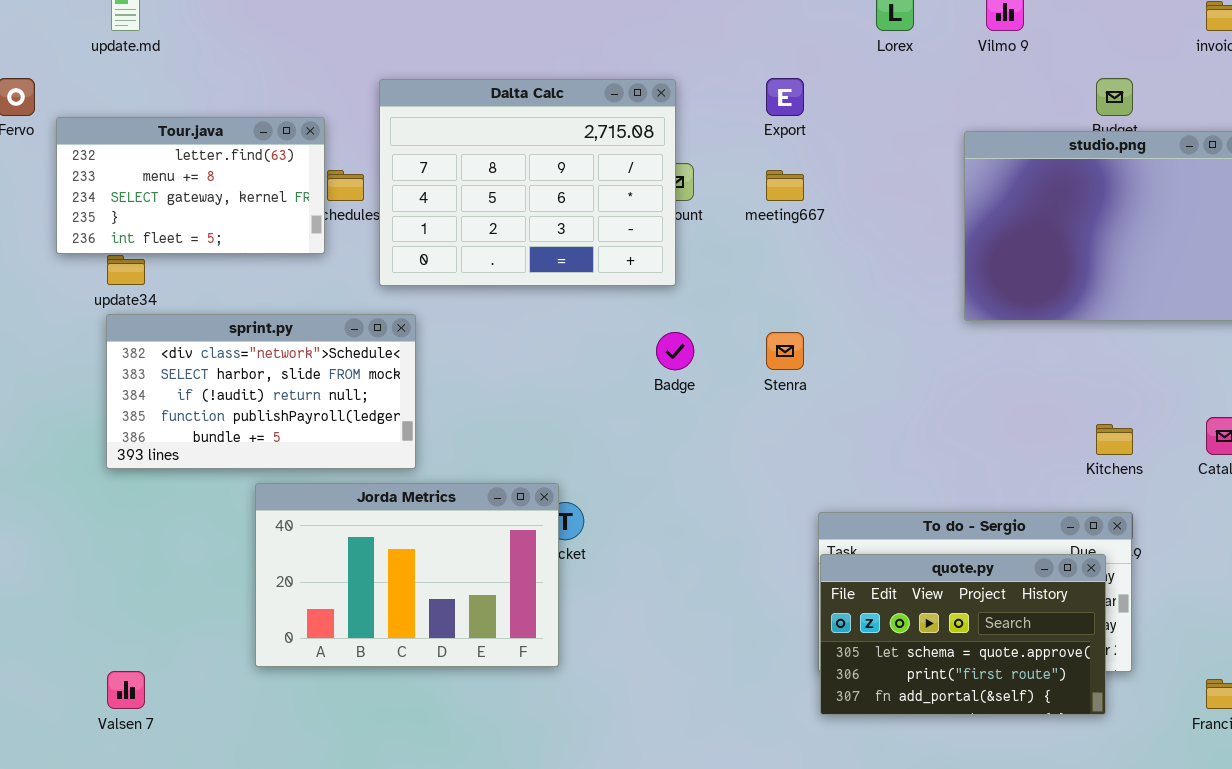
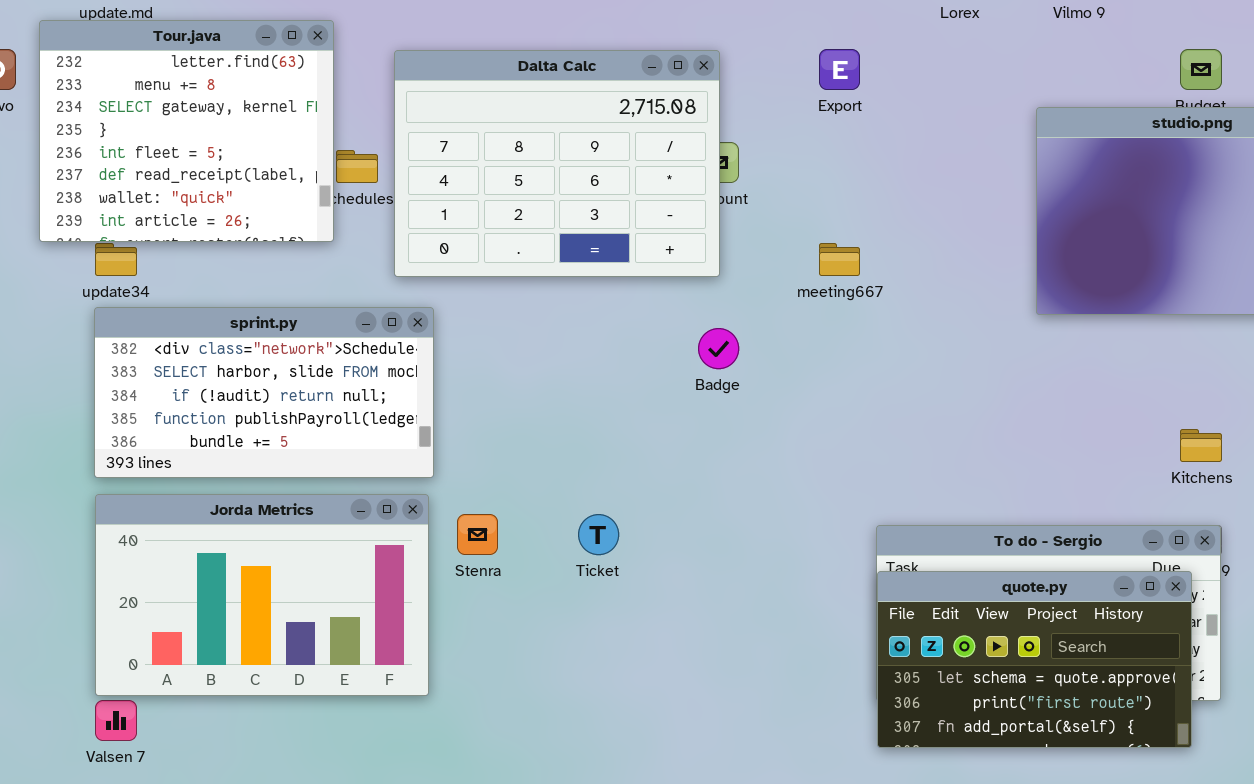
Tour.java: [56,117,325,254] -> [39,20,334,242], resized
meeting667: [766,170,804,201] -> [819,243,860,276], moved
Stenra: [766,332,804,370] -> [457,514,498,555], moved
Jorda Metrics: [255,483,559,667] -> [95,494,429,696], moved

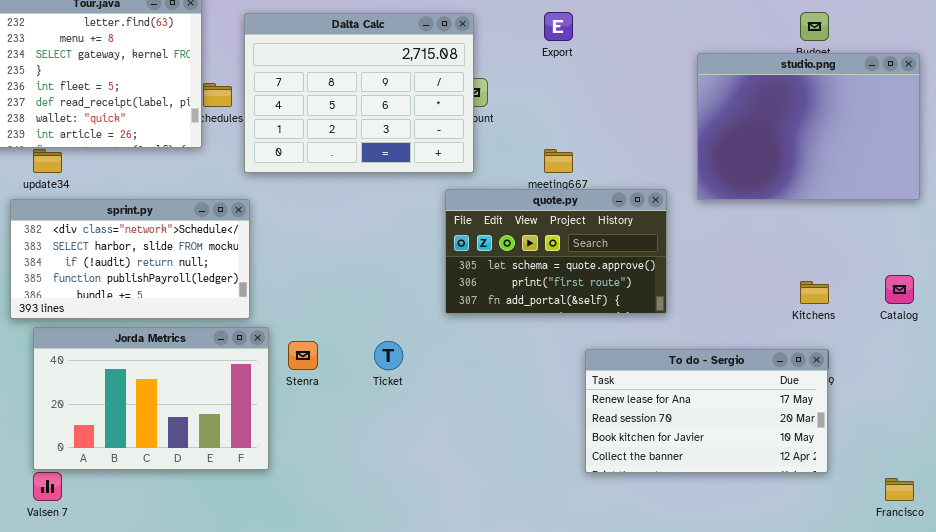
sprint.py: [94,307,434,478] -> [10,199,250,319], moved
quote.py: [877,571,1192,748] -> [445,189,667,314], moved

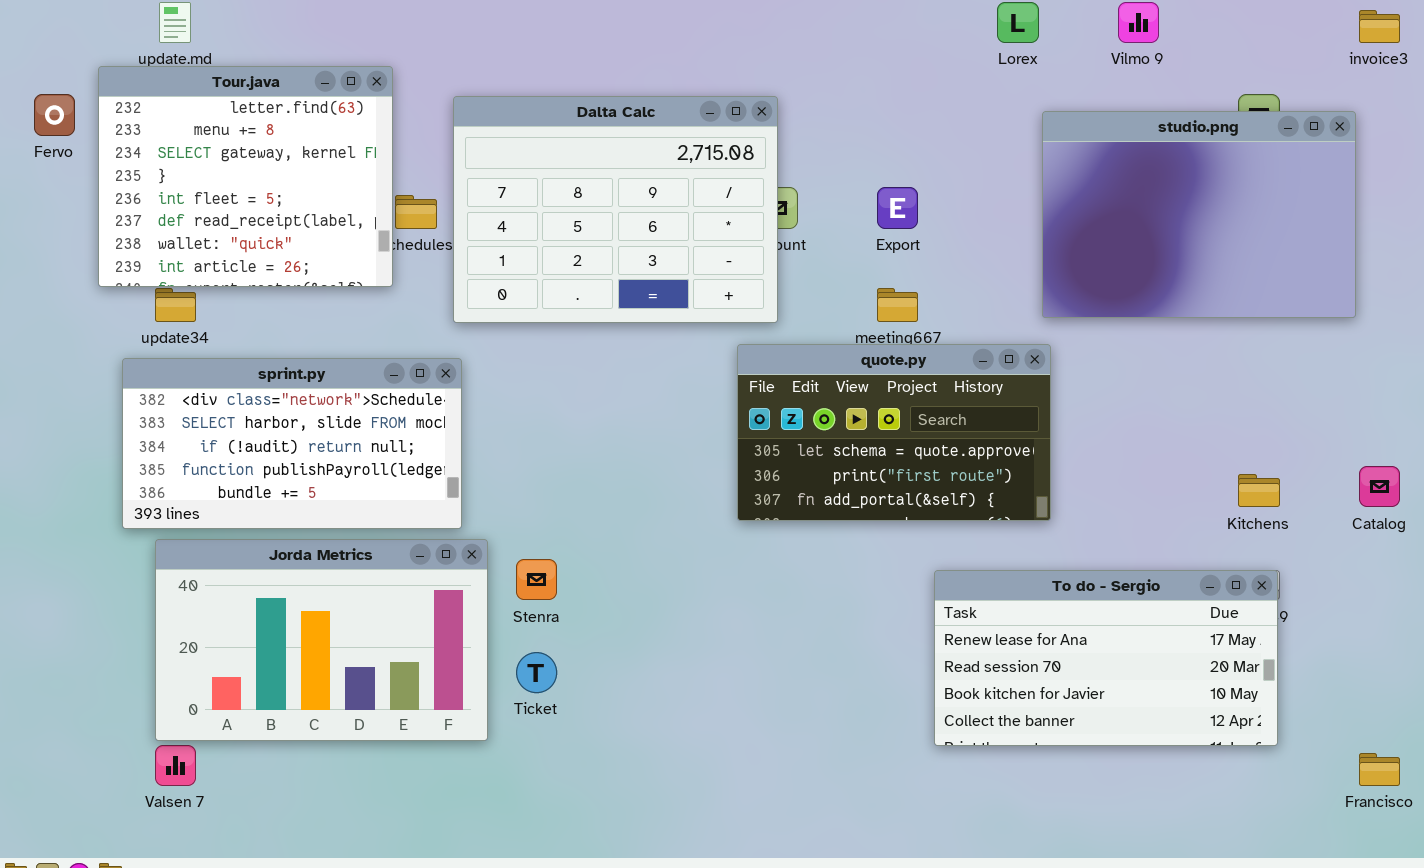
Export: [544,12,573,41] -> [877,187,918,229], moved
studio.png: [697,53,920,200] -> [1042,111,1356,318], moved
Ticket: [374,341,403,370] -> [516,652,557,693], moved

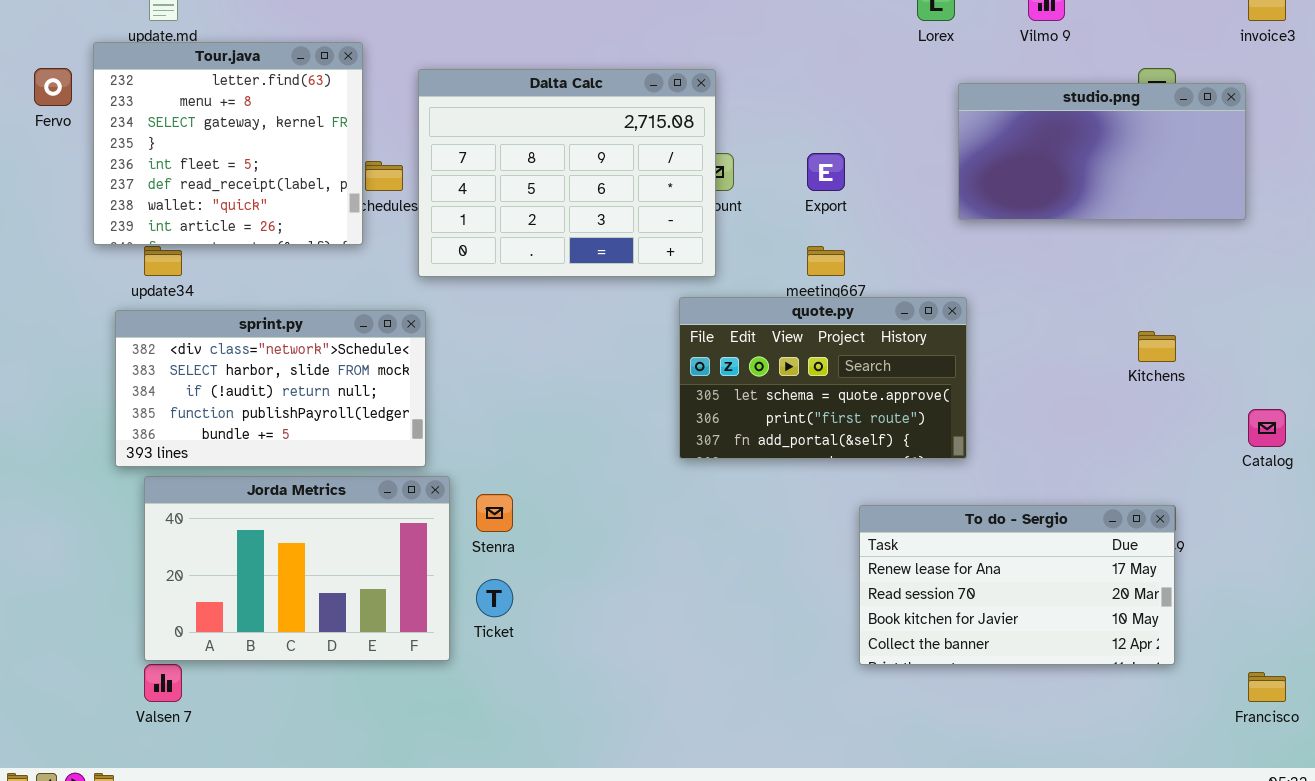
studio.png: [1042,111,1356,318] -> [958,83,1246,220], resized
Kitchens: [1238,474,1280,507] -> [1138,331,1176,362], moved

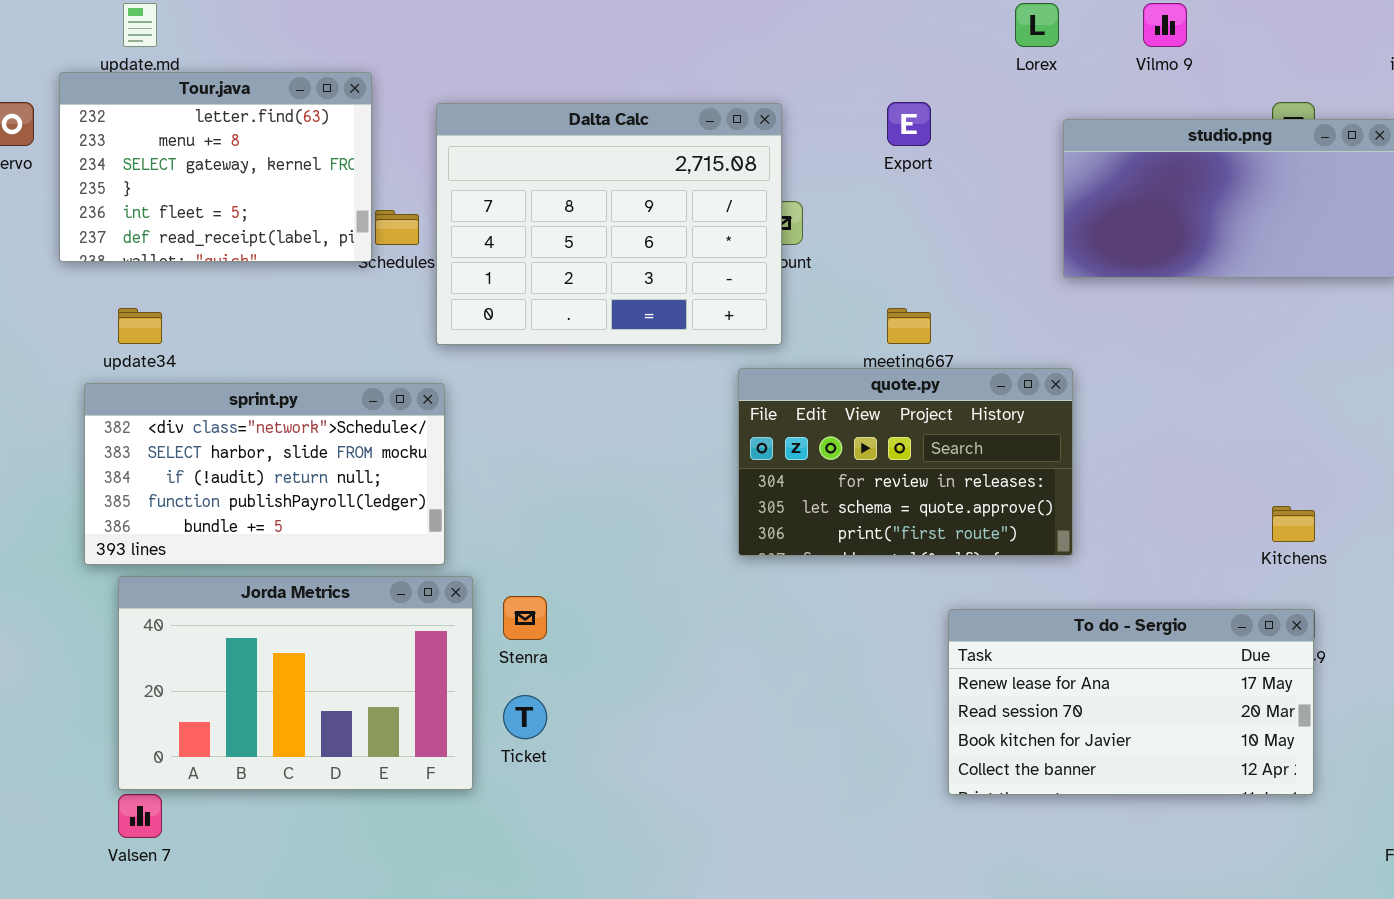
Tour.java: [93,42,363,245] -> [59,72,372,262], resized
Export: [807,153,845,191] -> [887,102,931,146], moved
quote.py: [679,297,967,459] -> [738,368,1073,556], scrolled up 1 row
Kitchens: [1138,331,1176,362] -> [1272,506,1315,542], moved

